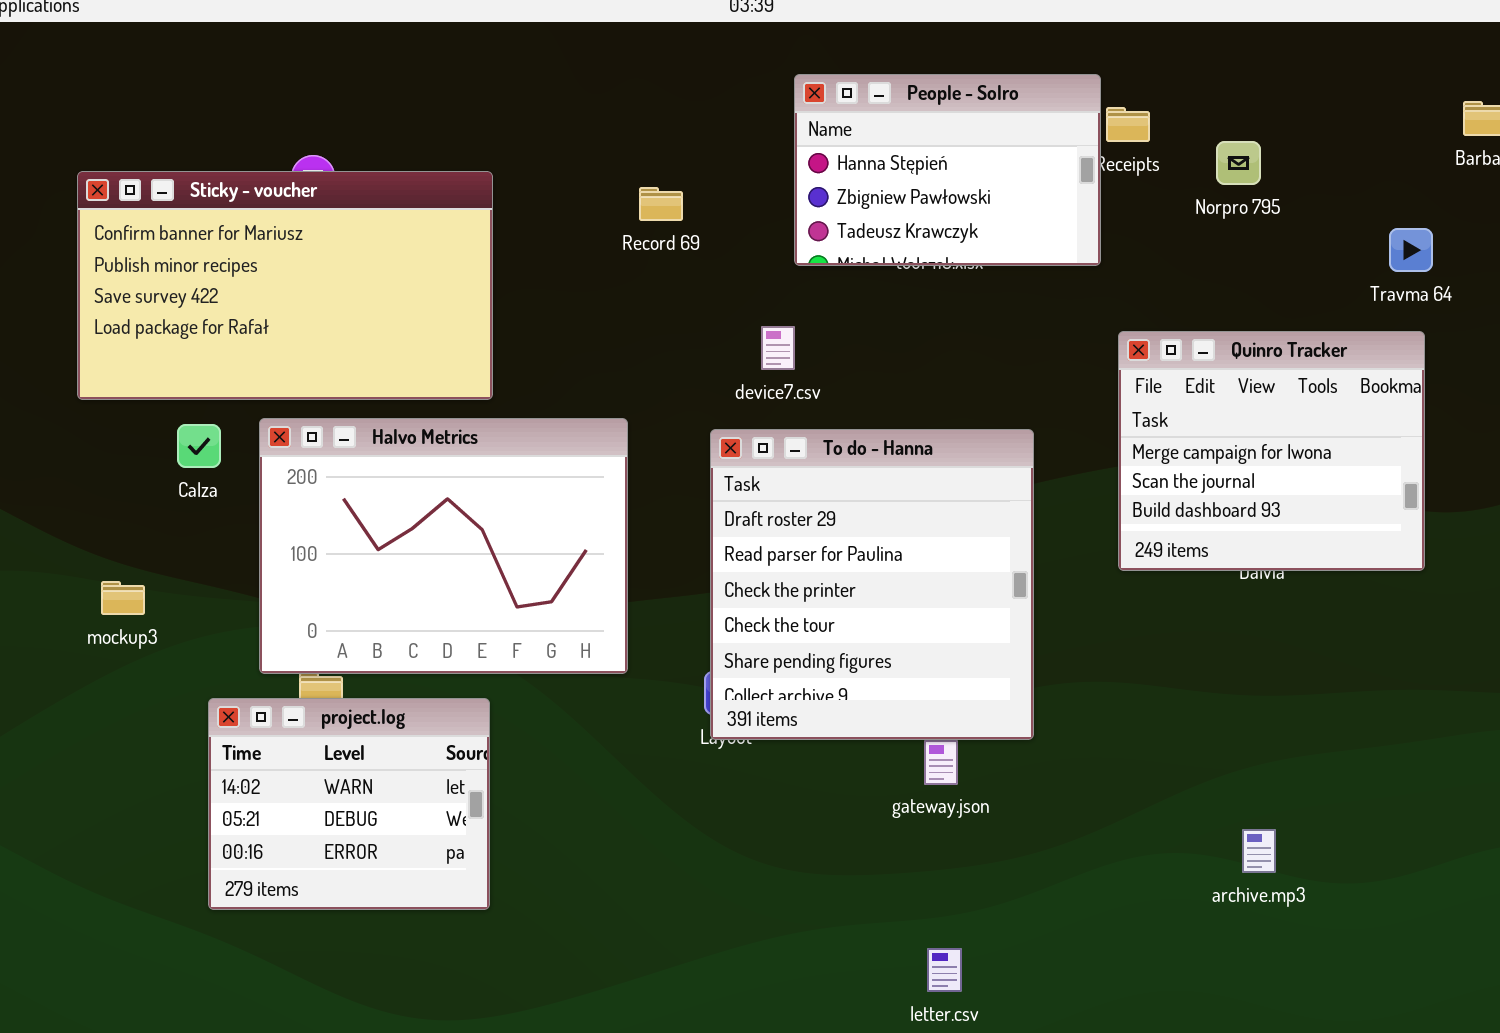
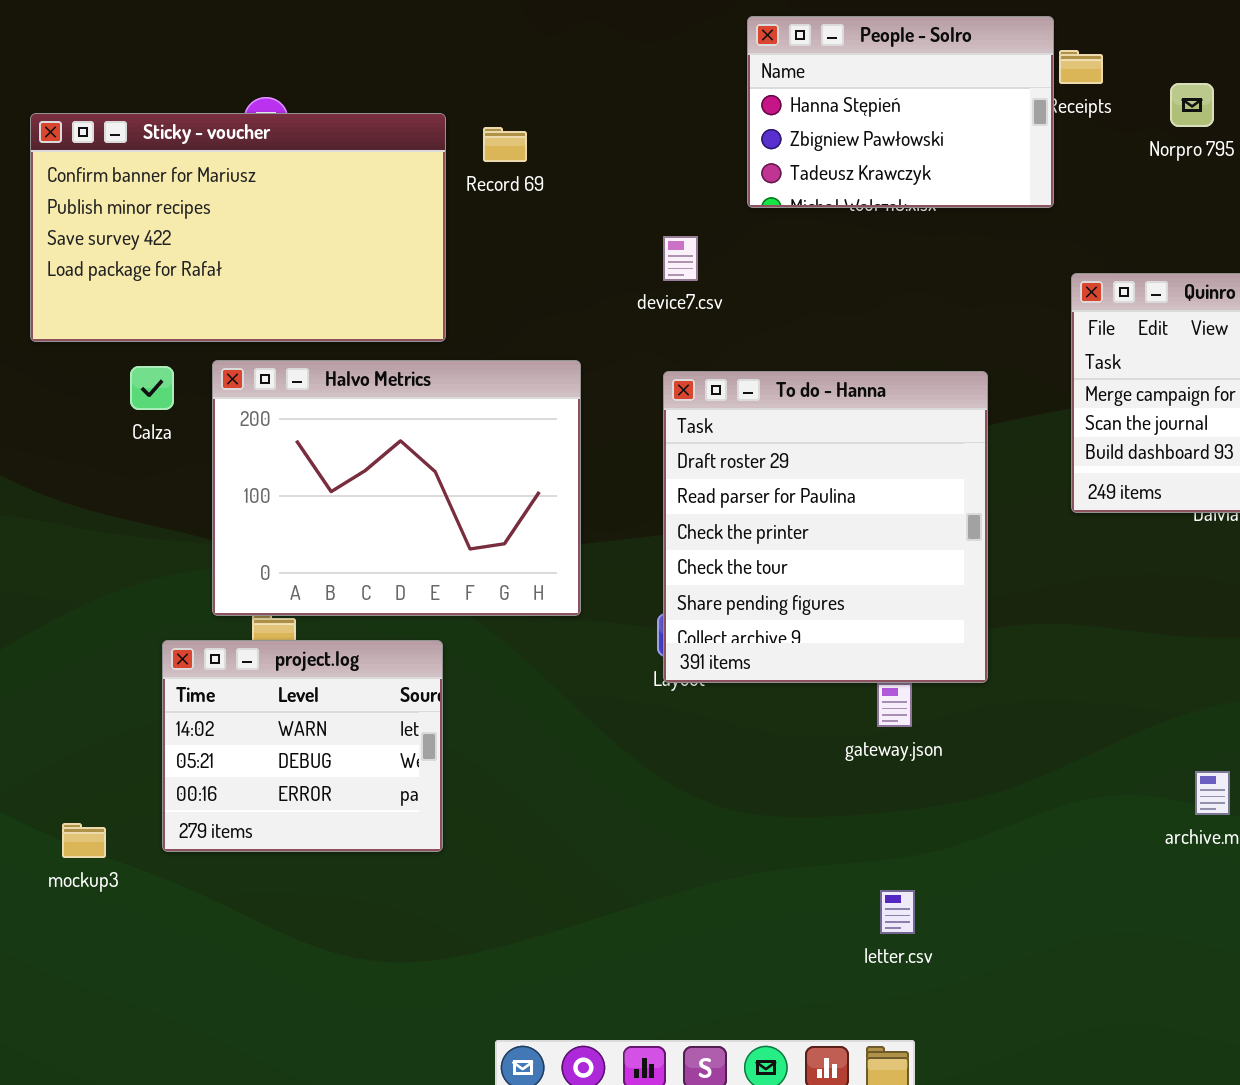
Record 69: [639,187,683,221] -> [483,127,527,162], moved
device7.csv: [761,326,795,370] -> [663,236,698,281], moved
mockup3: [101,581,145,615] -> [62,823,106,858], moved

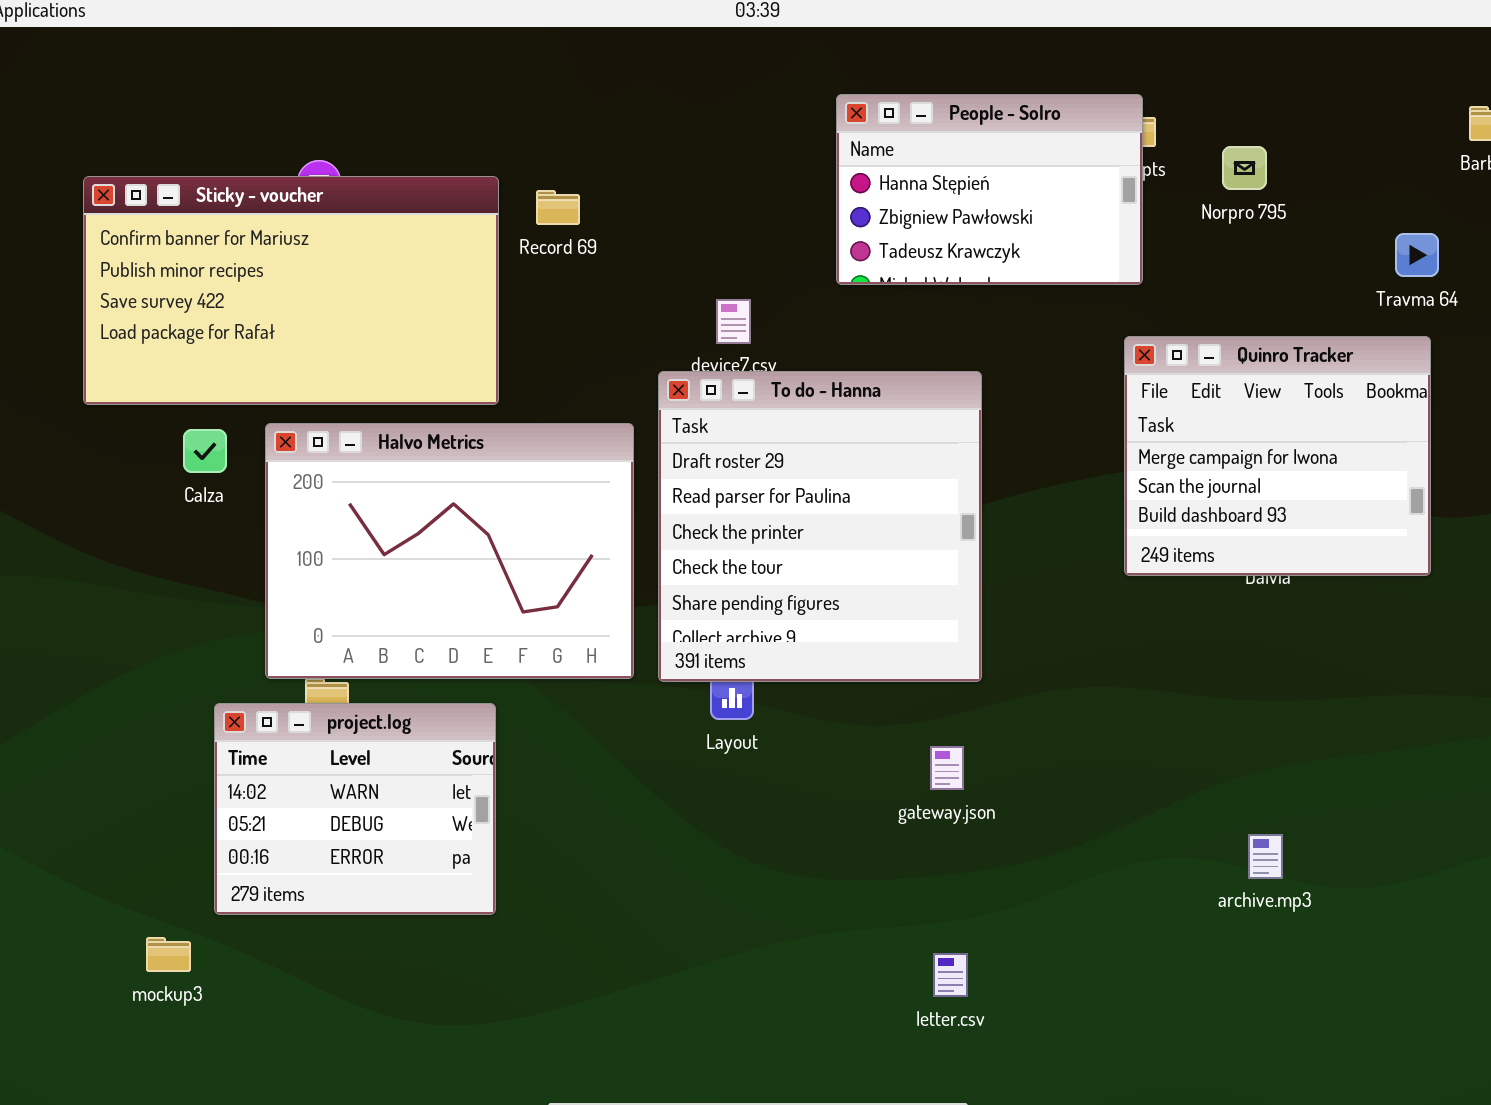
People - Solro: [747,16,1054,208] -> [836,94,1143,285], moved
To do - Hanna: [663,371,988,683] -> [658,371,982,682], moved
mockup3: [62,823,106,858] -> [146,937,191,972], moved

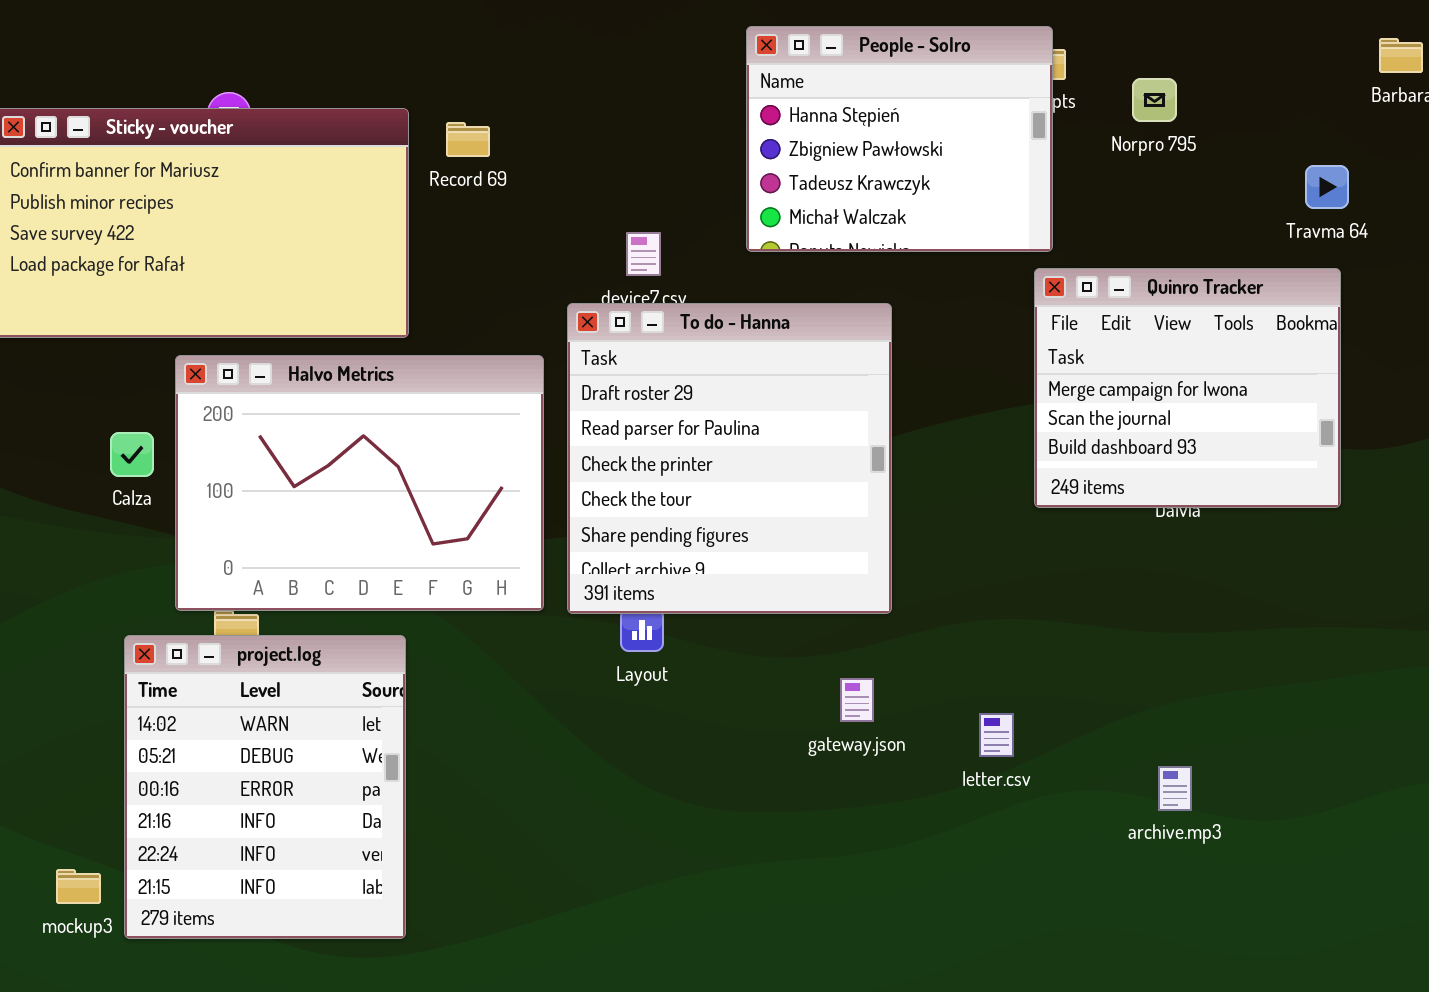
People - Solro: [836,94,1143,285] -> [746,26,1053,252], resized
Calza: [183,429,227,473] -> [110,432,154,477], moved
project.log: [214,703,496,915] -> [124,635,406,939], resized
letter.csv: [933,953,968,997] -> [979,713,1014,757], moved

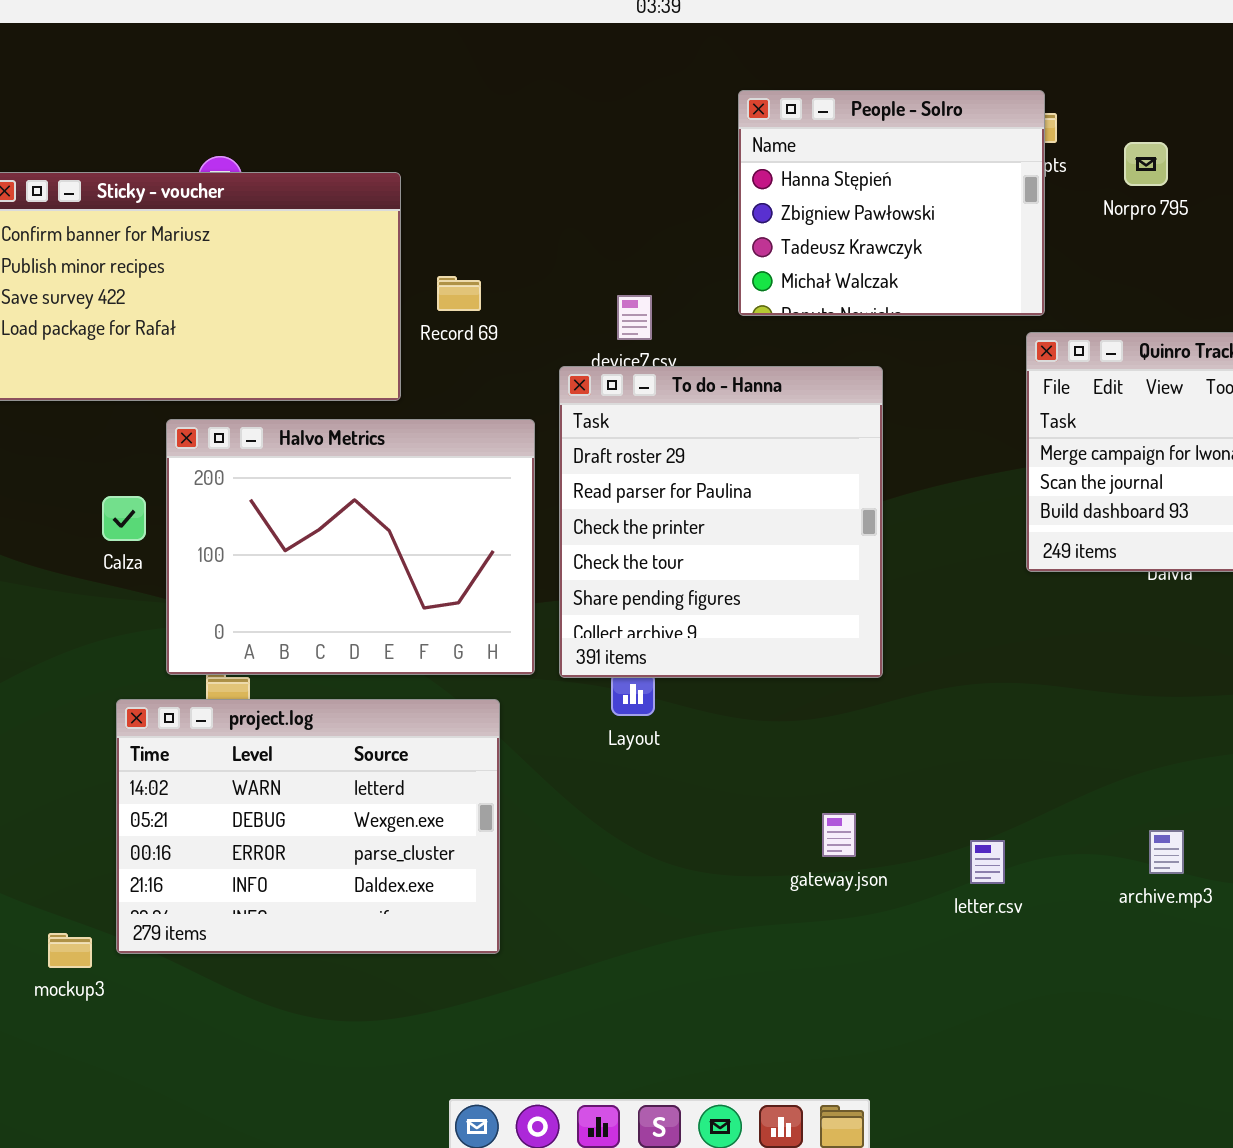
Record 69: [446,122,490,157] -> [437,276,481,311], moved
project.log: [124,635,406,939] -> [116,699,500,954], resized
gateway.json: [840,678,874,722] -> [822,813,856,857], moved
letter.csv: [979,713,1014,757] -> [970,840,1005,884], moved

